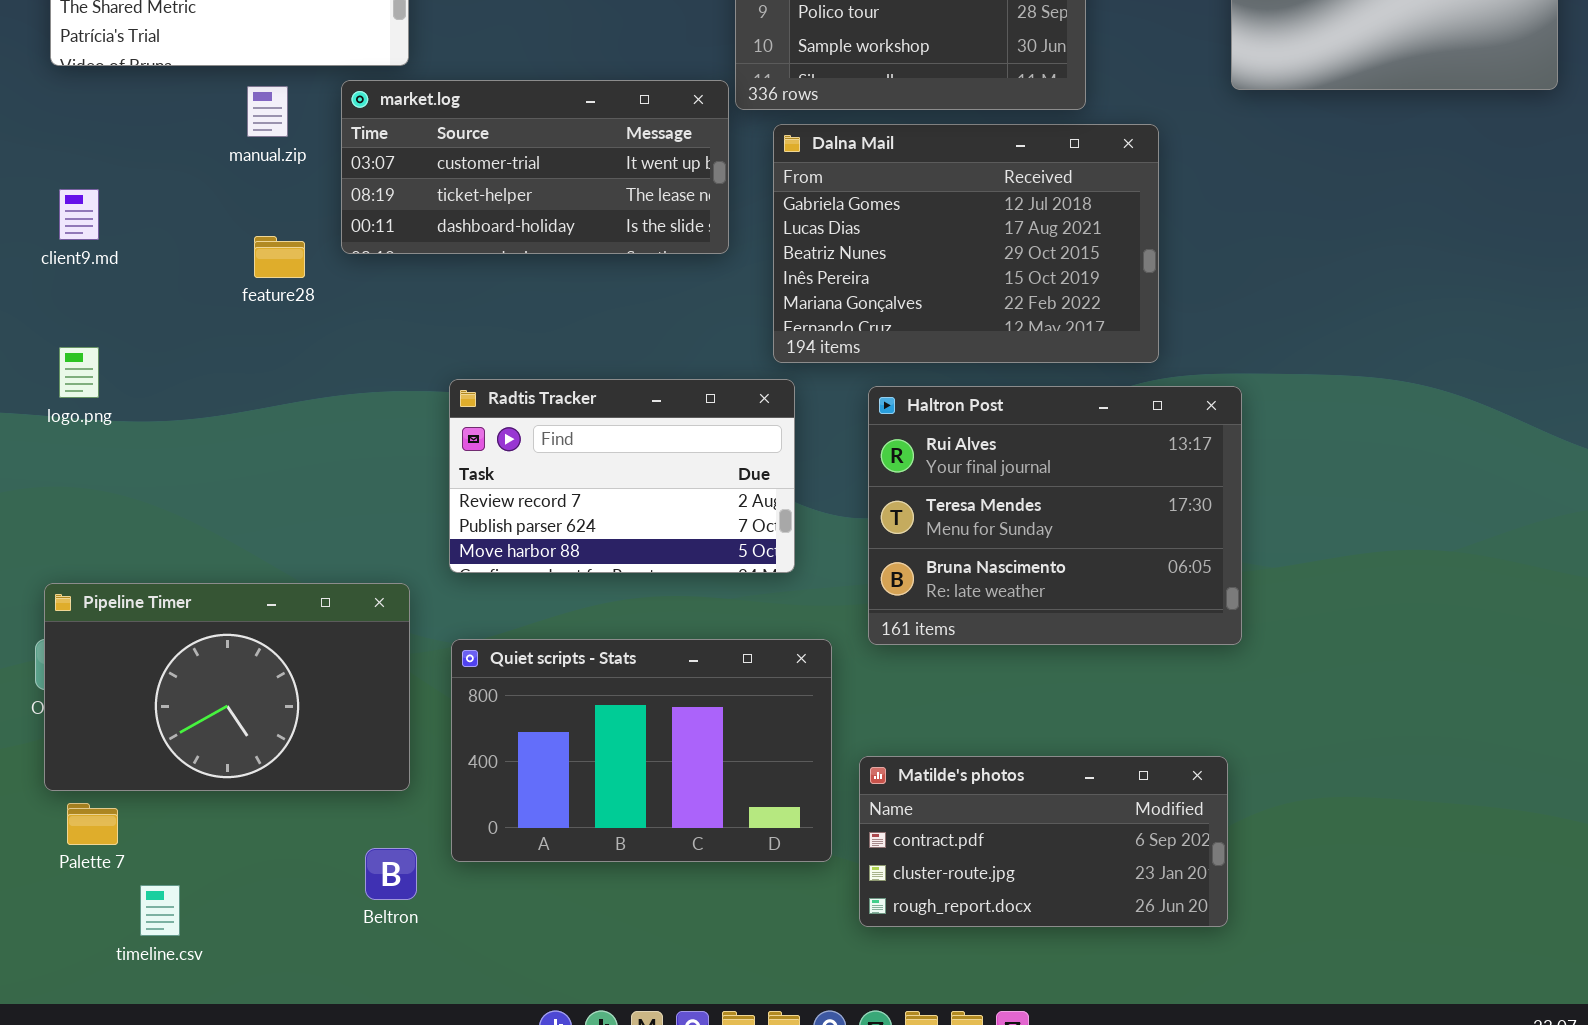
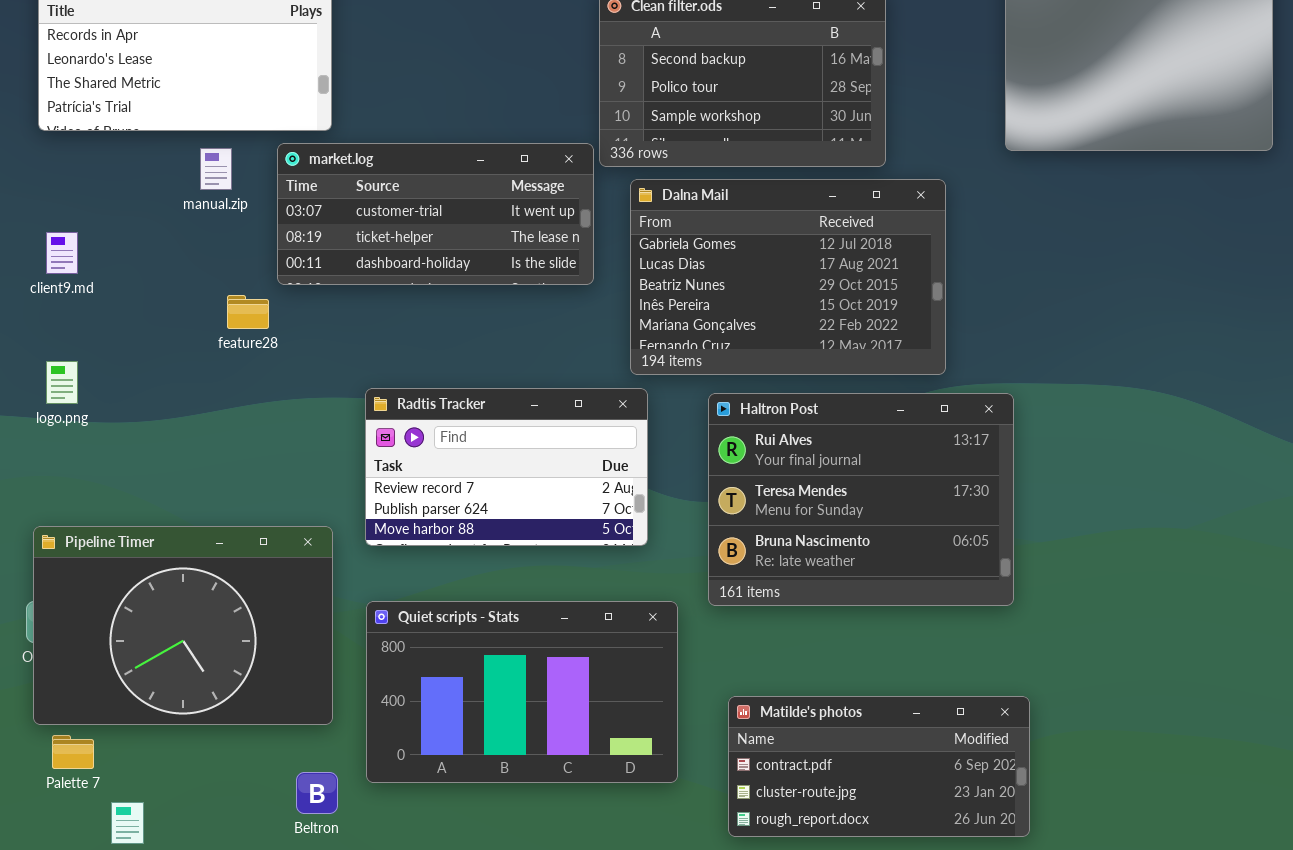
feature28: [254,236,305,278] -> [227,295,269,329], moved
Pipeline Timer: [44,583,410,791] -> [33,526,333,725], resized
Matilde's photos: [859,756,1228,927] -> [728,696,1030,837], moved

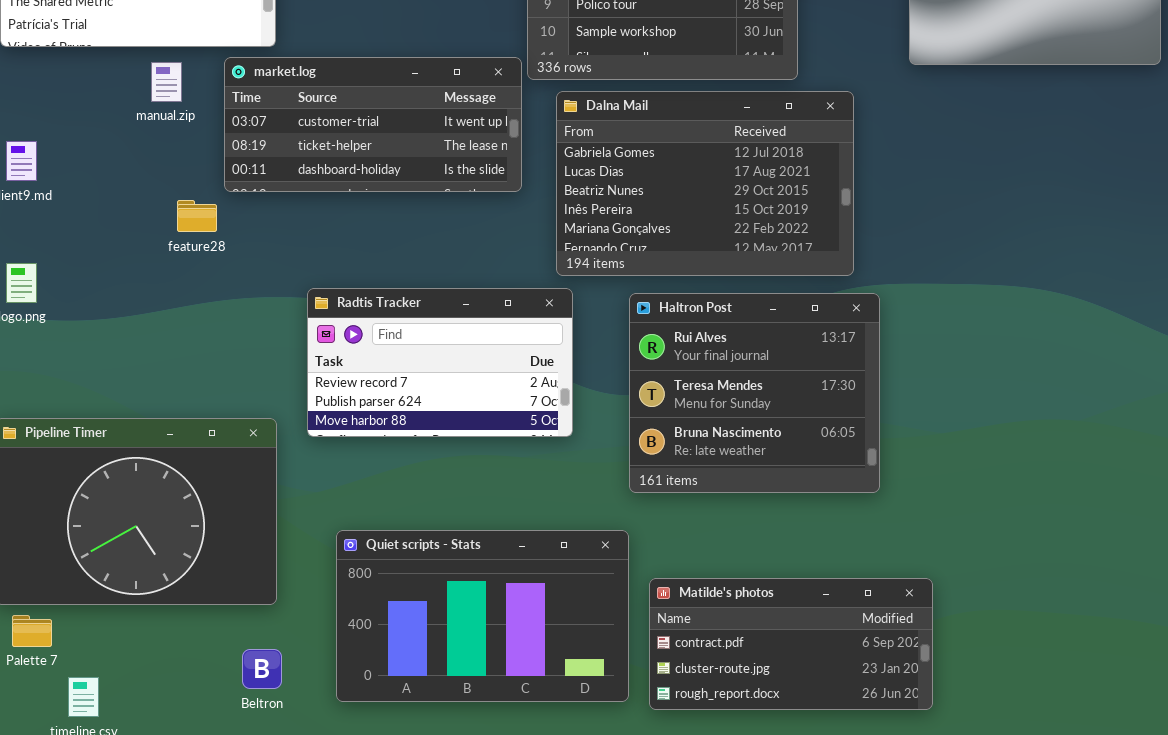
Haltron Post: [708,393,1014,606] -> [629,293,880,493], resized
Quiet scripts - Stats: [366,601,678,783] -> [336,530,629,702], moved

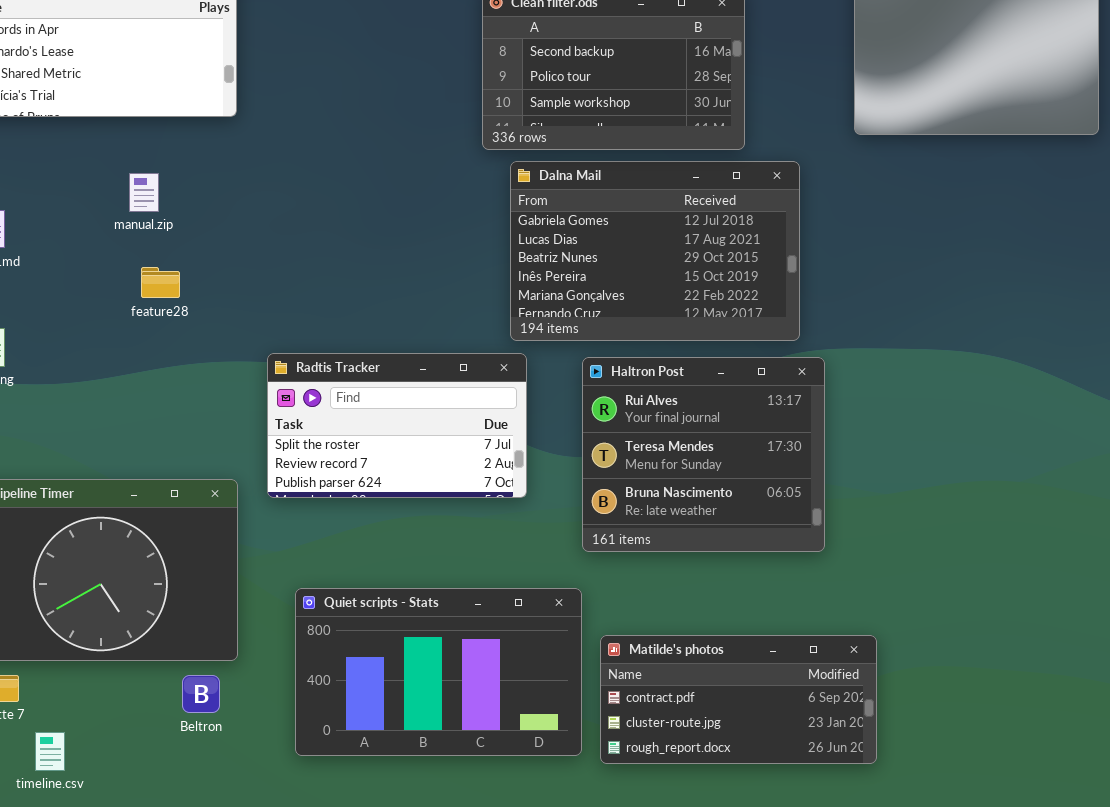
market.log: [224,57,522,192] -> none, closed
manual.zip: [151,62,182,102] -> [129,173,159,212], moved
Radtis Tracker: [307,288,573,437] -> [267,353,527,498], scrolled up 1 row
Beltron: [242,649,282,689] -> [182,675,220,713], moved

